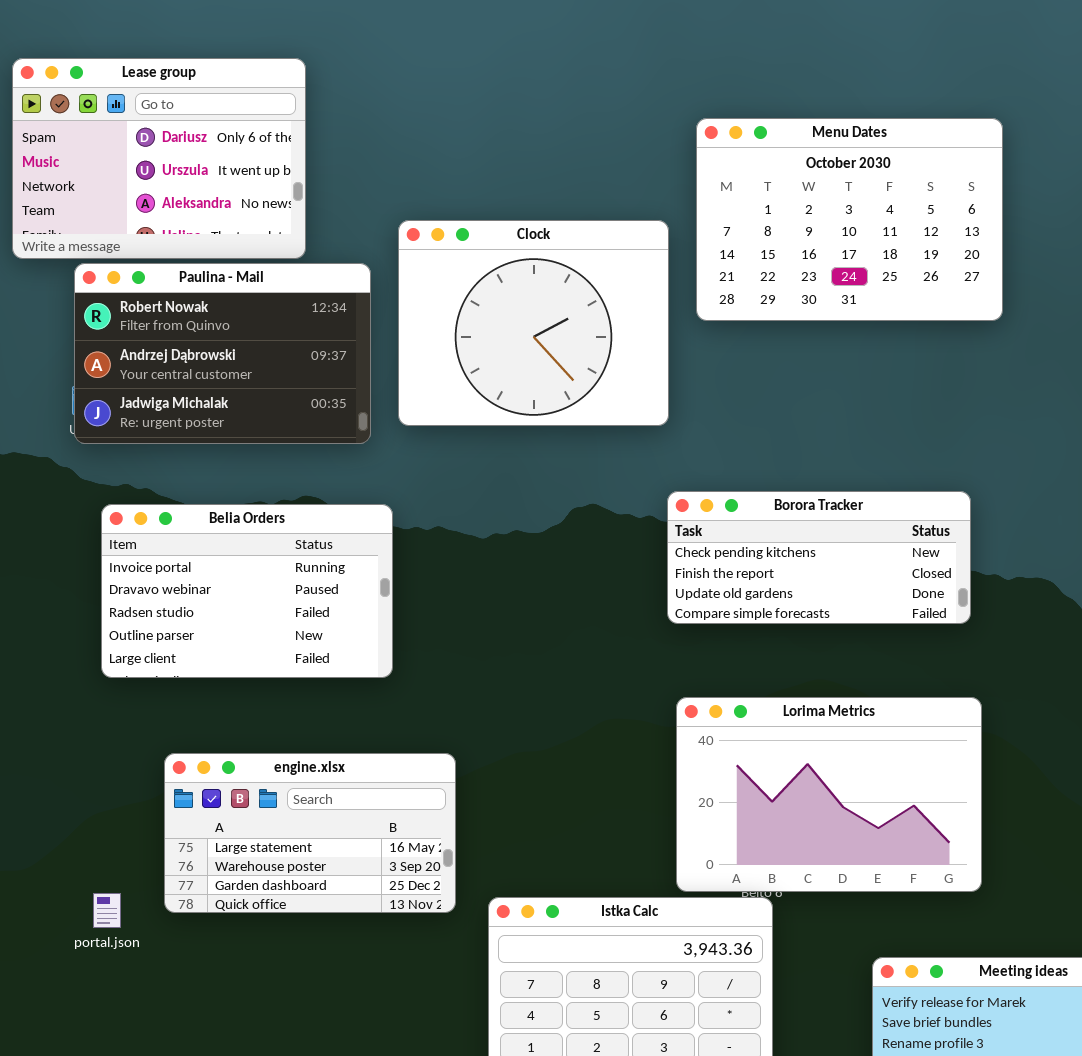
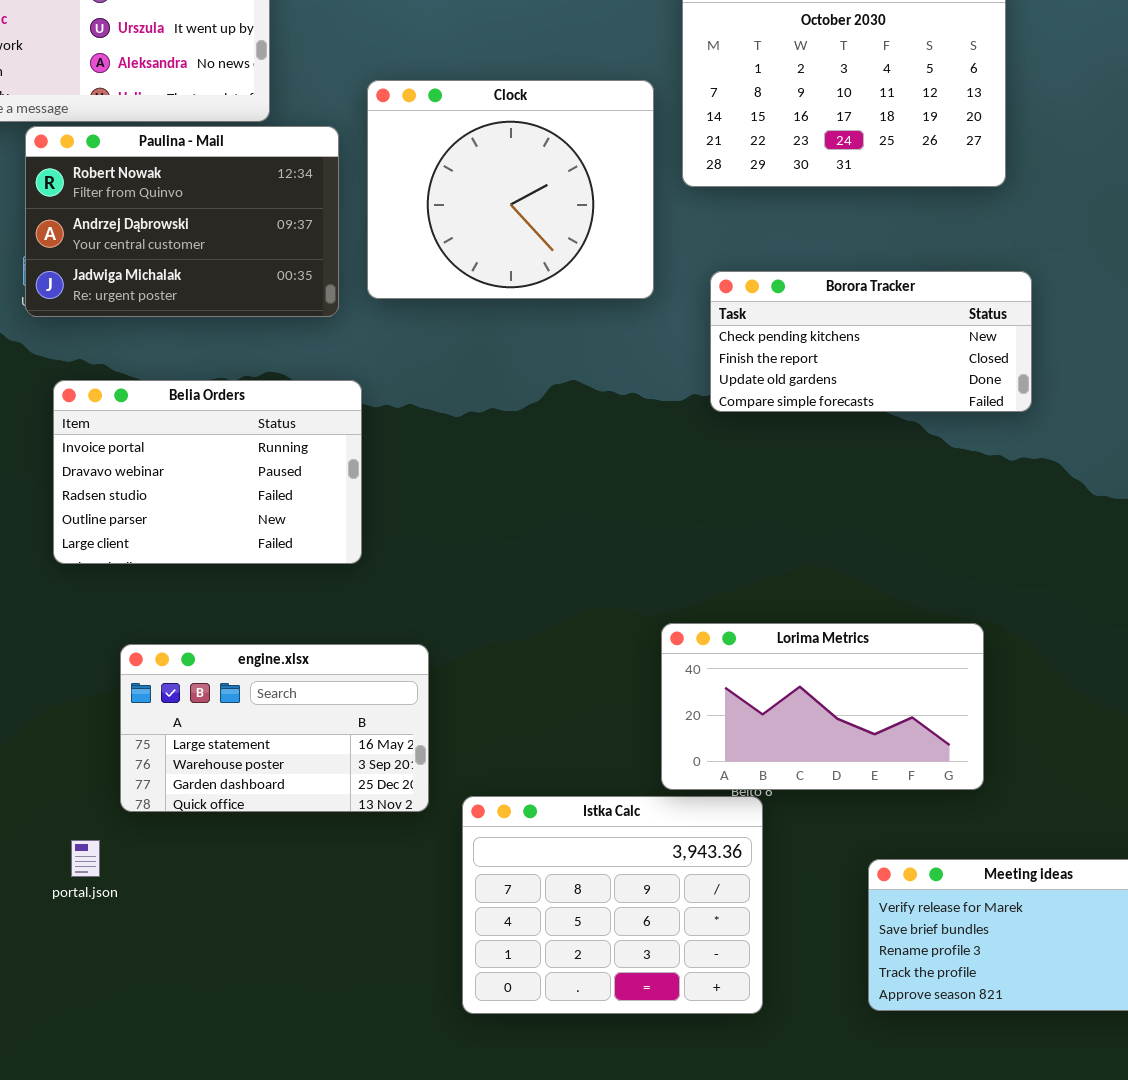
Borora Tracker: [667,491,971,624] -> [710,271,1032,412], moved
Lorima Metrics: [676,697,982,892] -> [661,623,984,790], resized
portal.json: [93,893,121,928] -> [71,840,100,877], moved

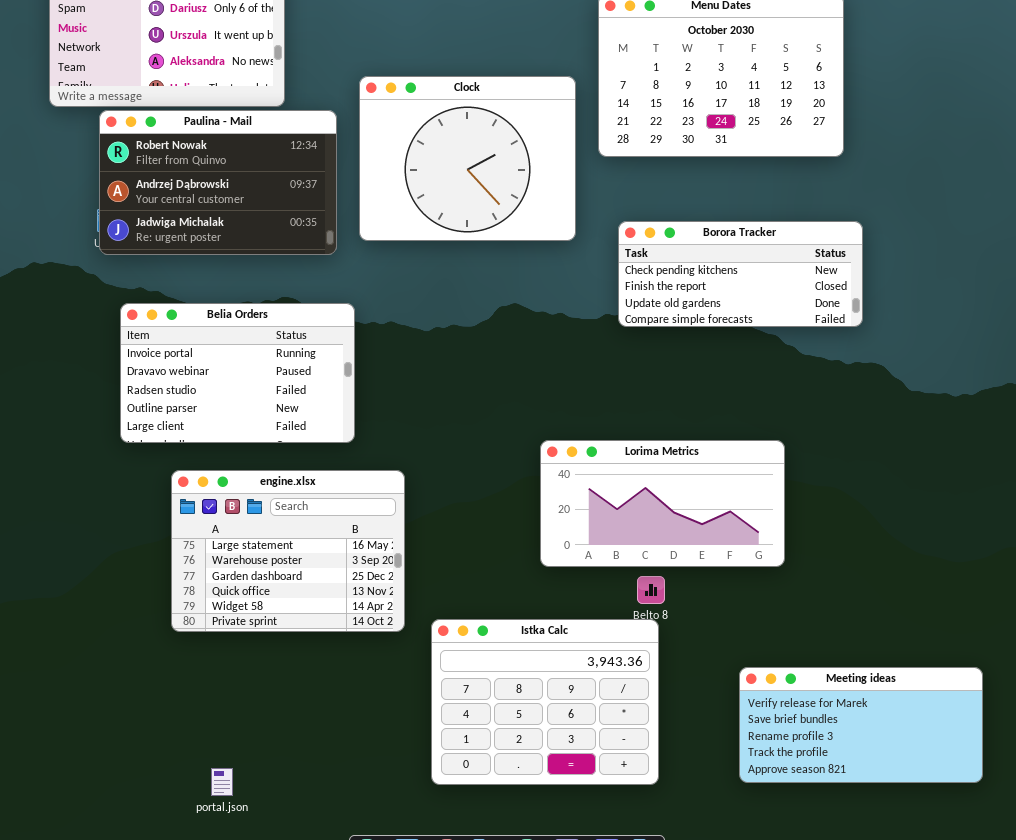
Lorima Metrics: [661,623,984,790] -> [540,440,785,567], moved
engine.xlsx: [120,644,429,812] -> [171,470,405,632], resized
portal.json: [71,840,100,877] -> [211,768,233,796], moved

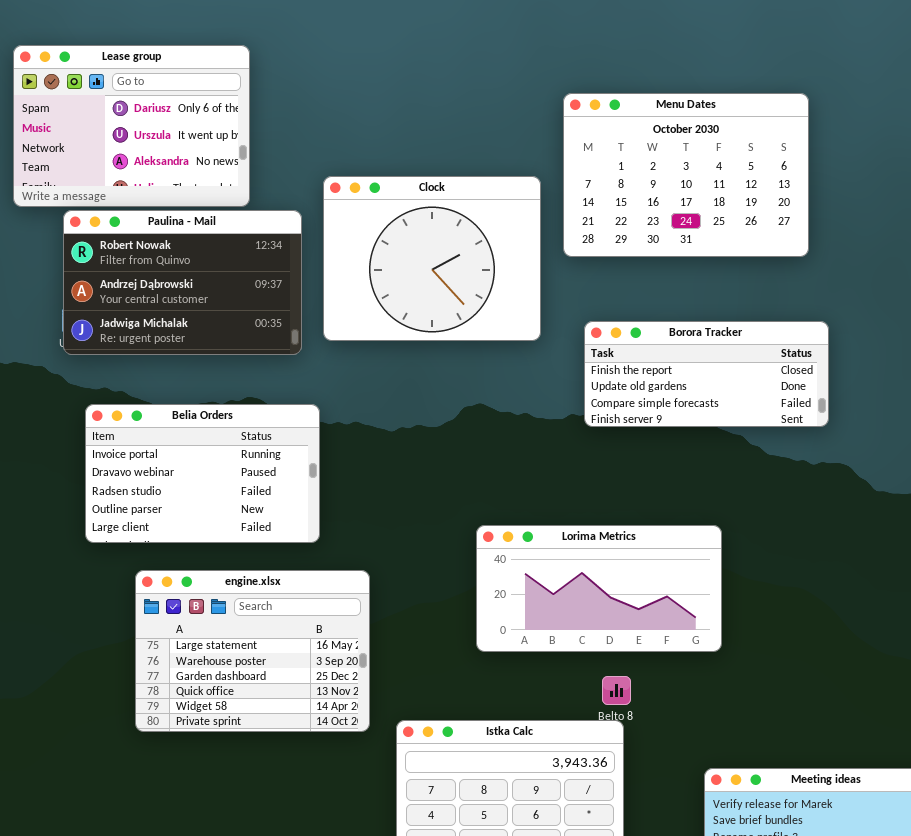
Borora Tracker: [618,221,863,327] -> [584,321,829,427], scrolled down 1 row
Lorima Metrics: [540,440,785,567] -> [476,525,722,652], moved

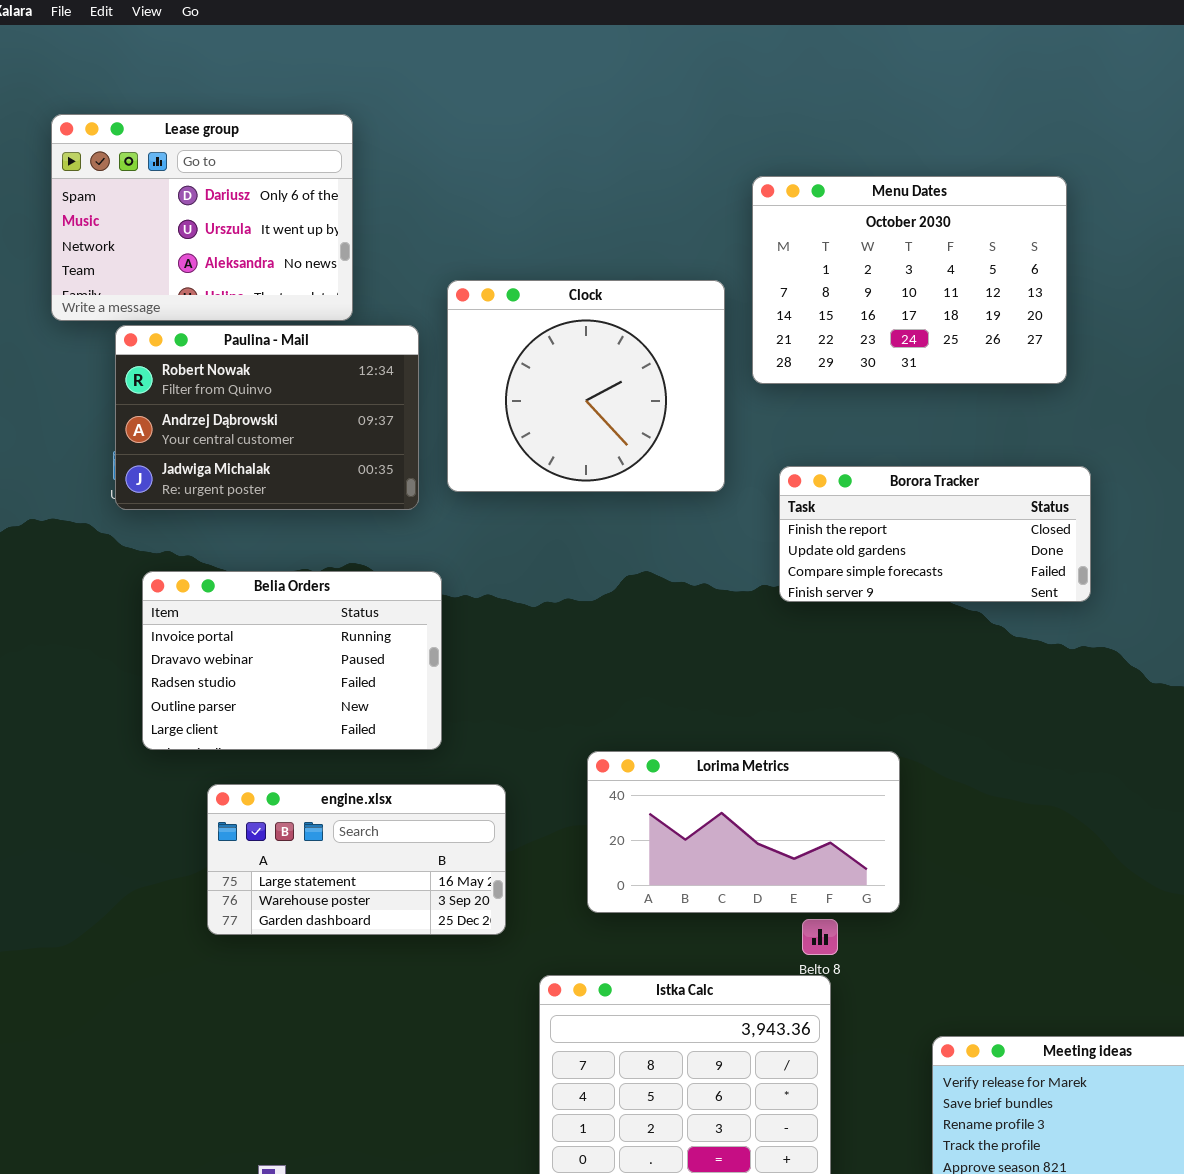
Lorima Metrics: [476,525,722,652] -> [587,751,900,913], moved
engine.xlsx: [135,570,370,732] -> [207,784,506,935], resized

